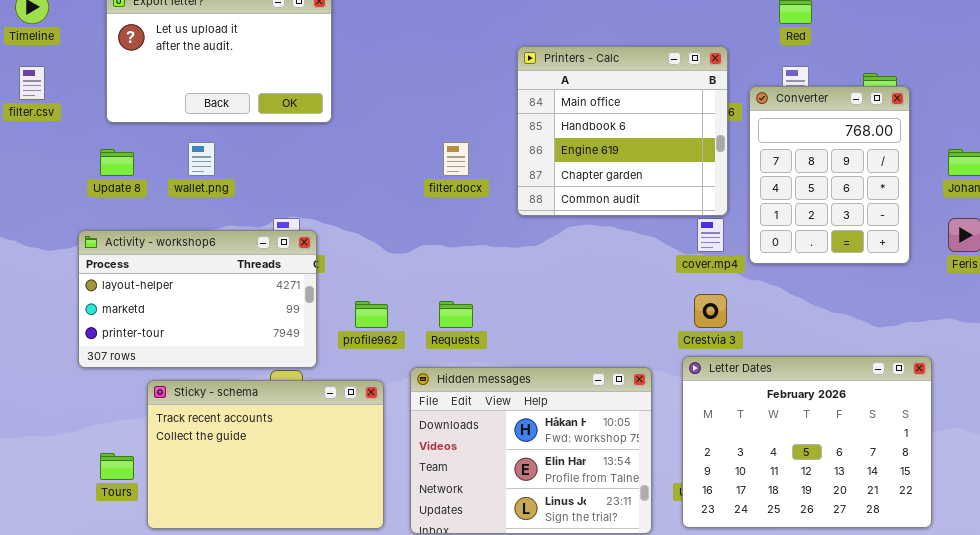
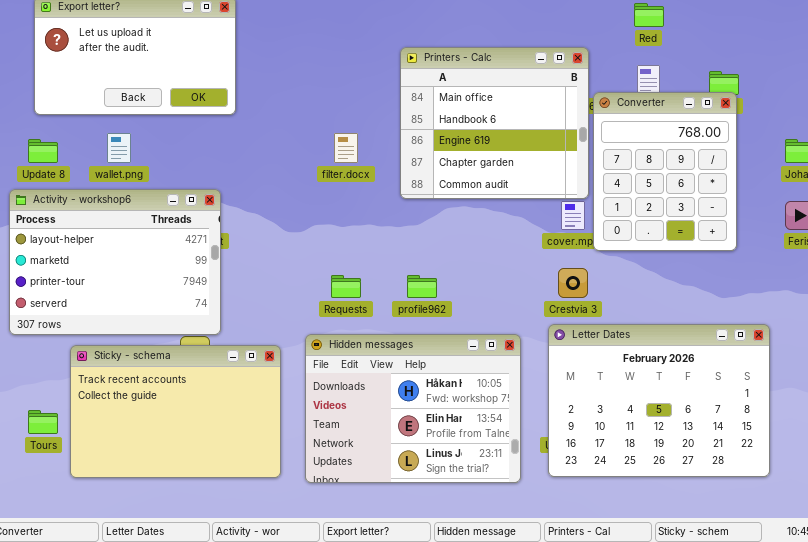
Converter: [749,86,910,264] -> [593,92,737,251], moved
Activity - workshop6: [78,230,317,368] -> [9,189,221,335], resized
profile962: [355,301,388,328] -> [407,275,437,298], moved

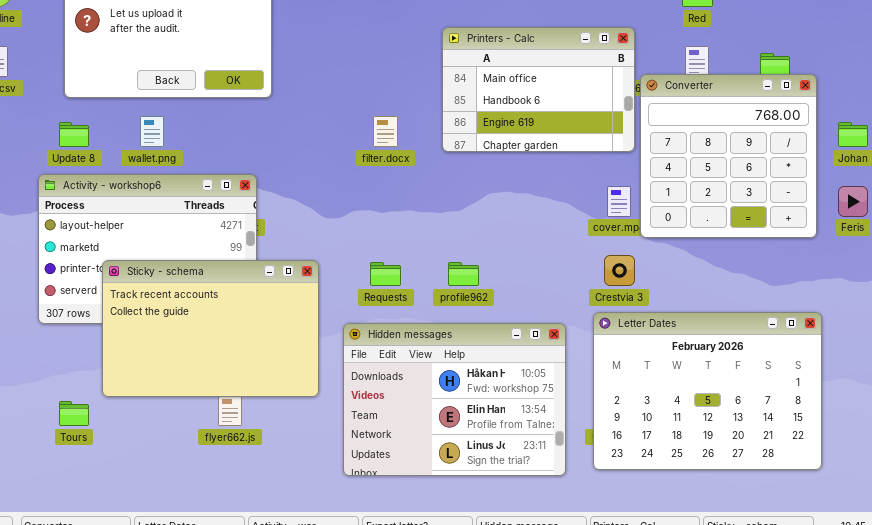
Printers - Calc: [400,47,589,199] -> [442,27,635,152], resized
Converter: [593,92,737,251] -> [640,74,817,238], resized
Sticky - schema: [70,345,281,478] -> [102,260,319,397], moved

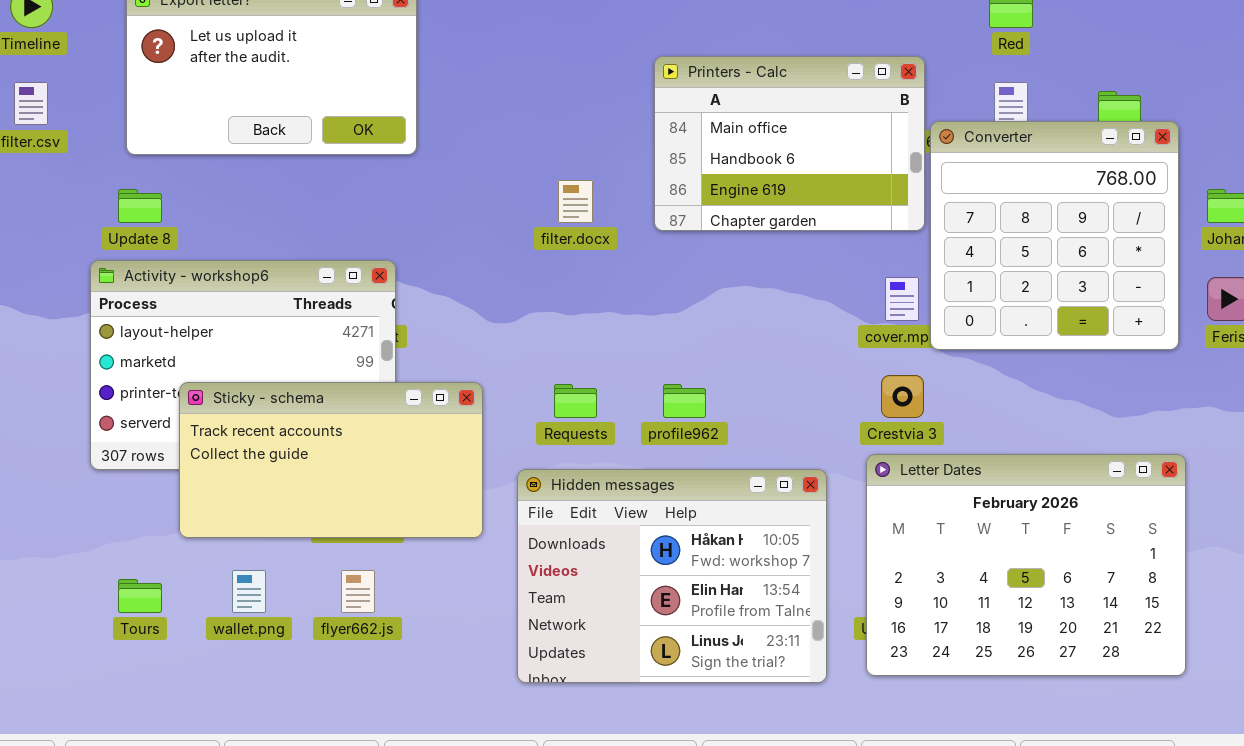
wallet.png: [140,116,164,147] -> [232,570,266,613], moved
Sticky - schema: [102,260,319,397] -> [179,382,483,538], resized

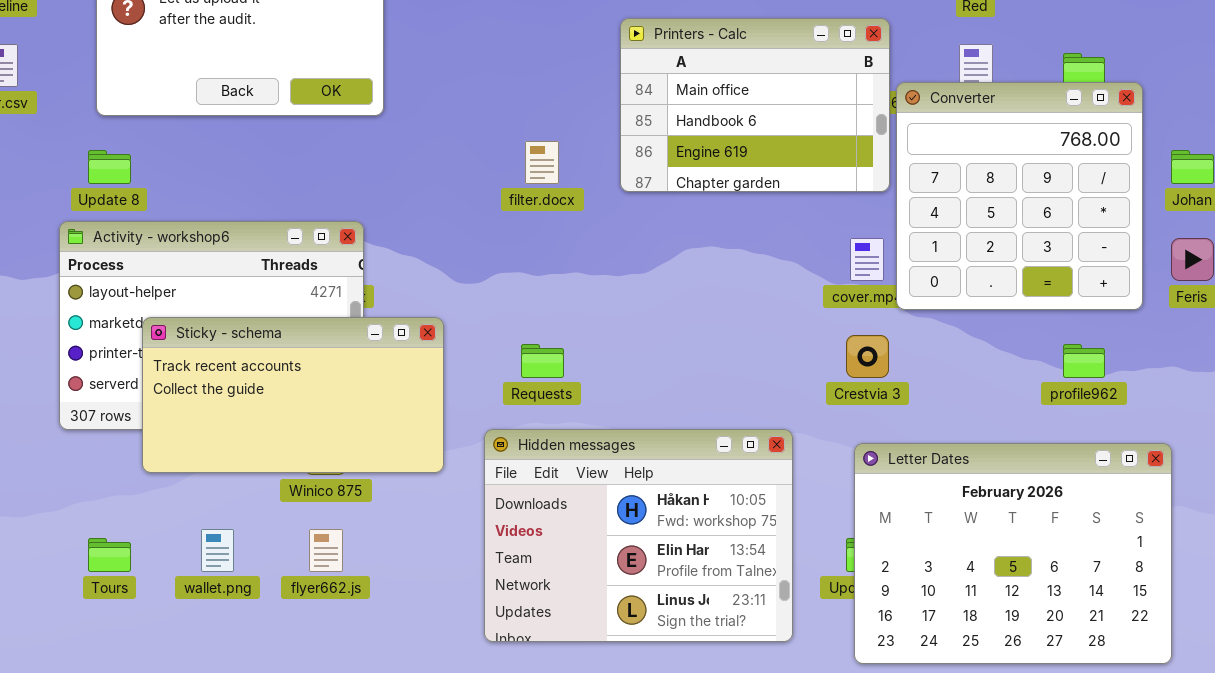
Sticky - schema: [179,382,483,538] -> [142,317,444,473], moved
profile962: [663,384,706,418] -> [1063,344,1105,378], moved
Letter Dates: [866,454,1186,676] -> [854,443,1172,664], moved

